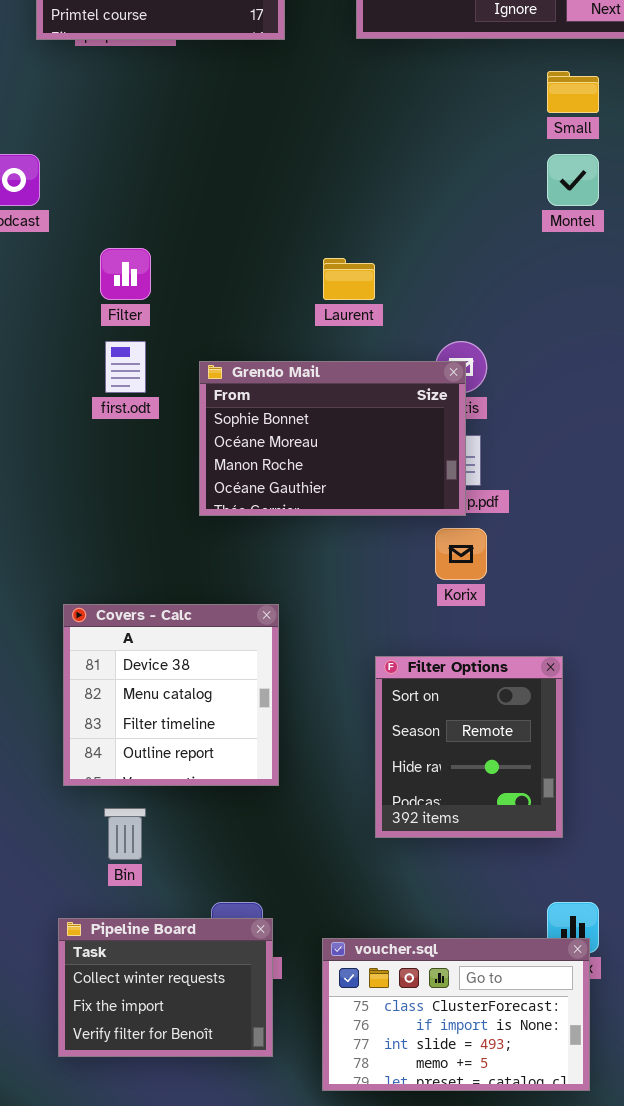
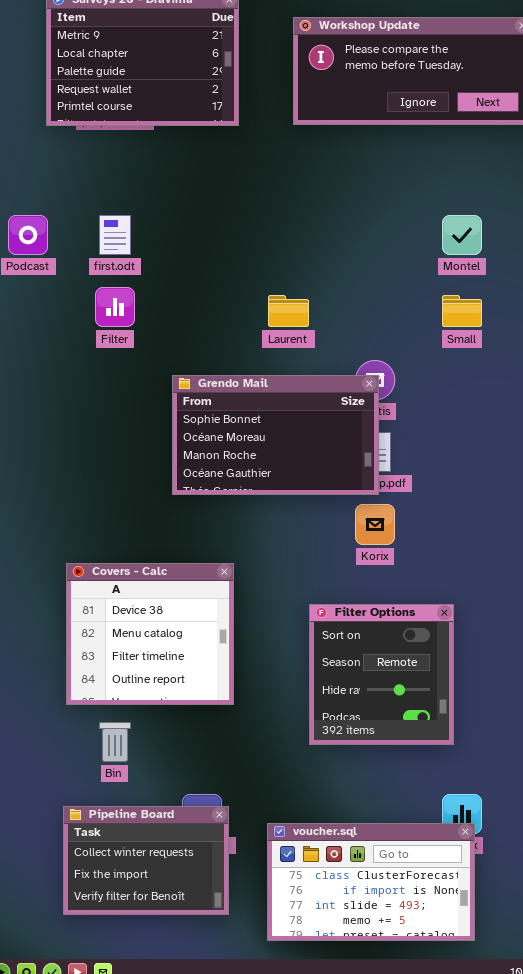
Small: [547,71,599,113] -> [442,295,482,327], moved
first.odt: [105,341,146,393] -> [99,215,131,255], moved

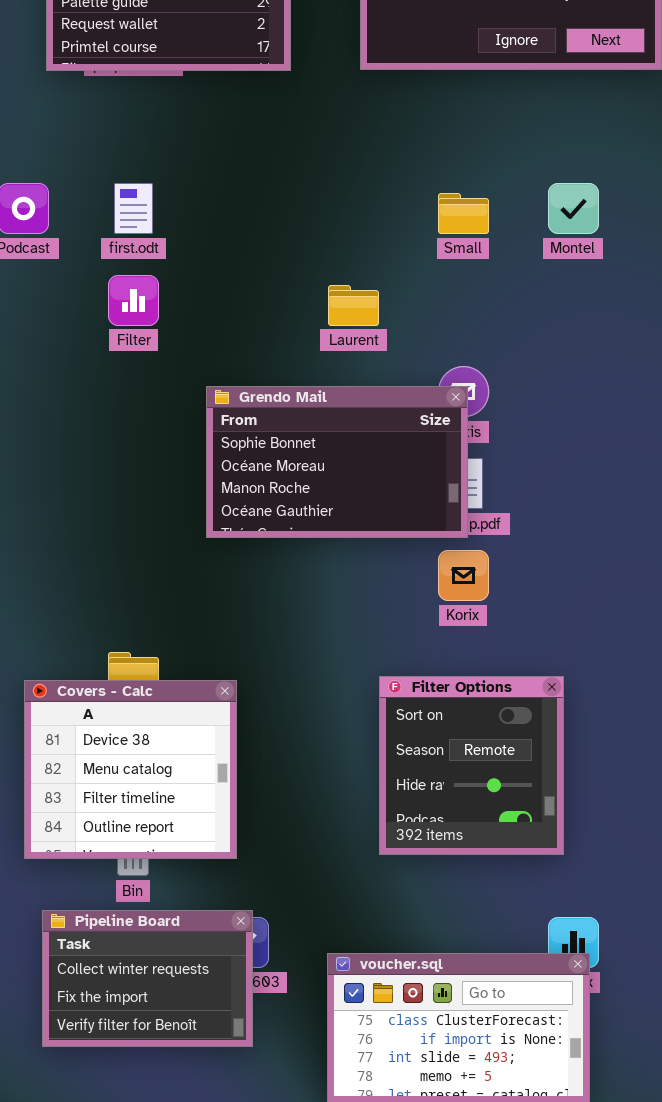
Small: [442,295,482,327] -> [438,193,489,234], moved
Covers - Calc: [66,563,234,705] -> [24,680,237,859], moved
Pipeline Board: [63,806,229,915] -> [42,910,253,1047], moved

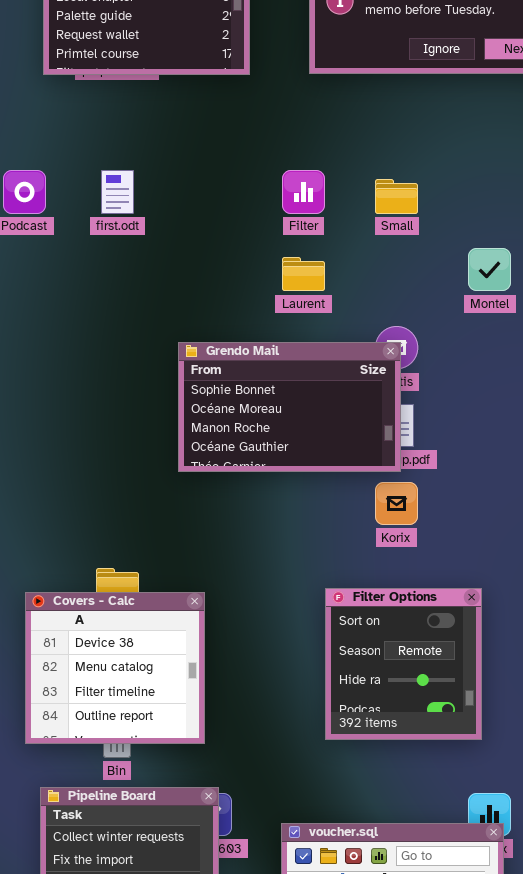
Montel: [548,183,599,234] -> [468,248,511,291], moved
Filter: [108,275,159,326] -> [282,170,325,214], moved

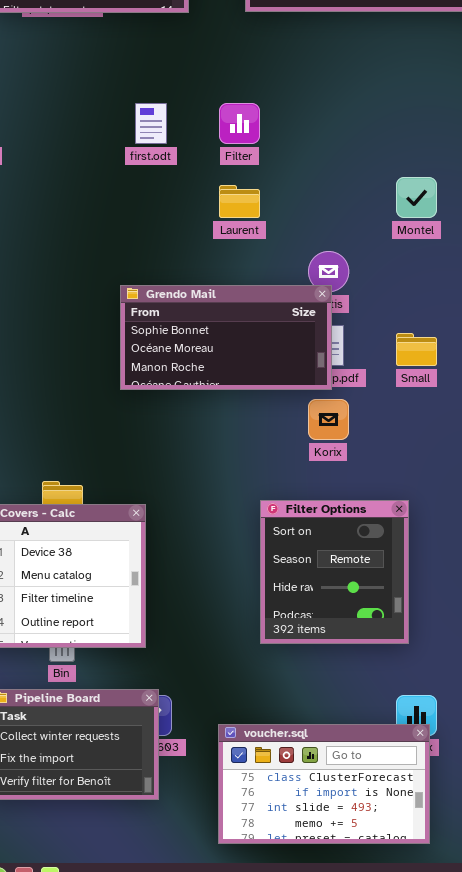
first.odt: [101,170,134,214] -> [135,103,167,144], moved
Small: [375,179,418,214] -> [396,333,437,366], moved
Grendo Mail: [178,342,401,472] -> [120,285,332,390], resized

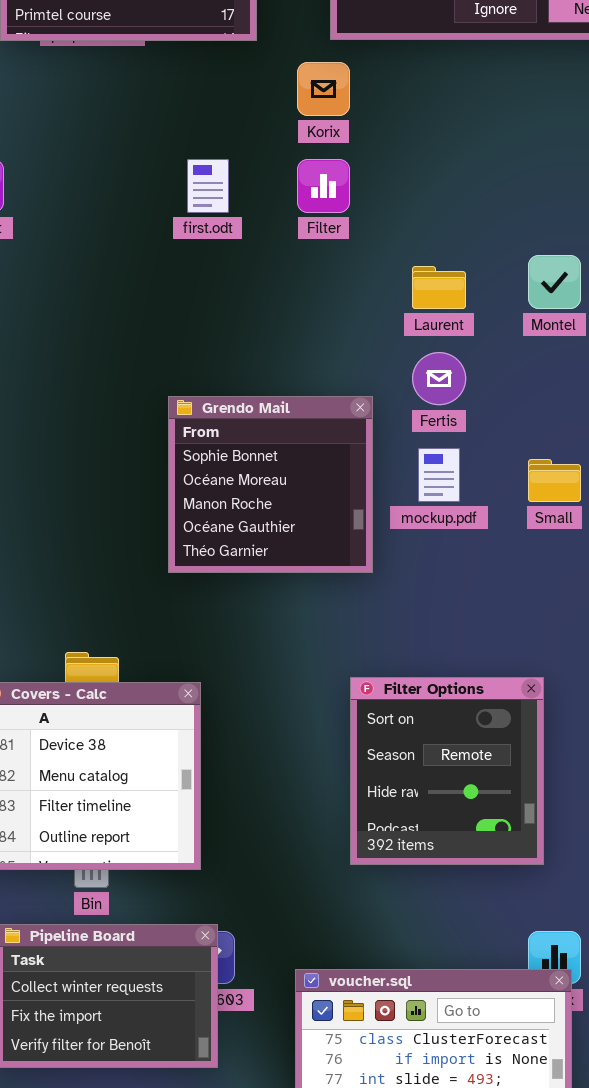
Laurent: [219,185,260,218] -> [412,266,466,309], moved
Grendo Mail: [120,285,332,390] -> [168,396,373,573], resized
Korix: [308,399,349,440] -> [297,62,350,116], moved

